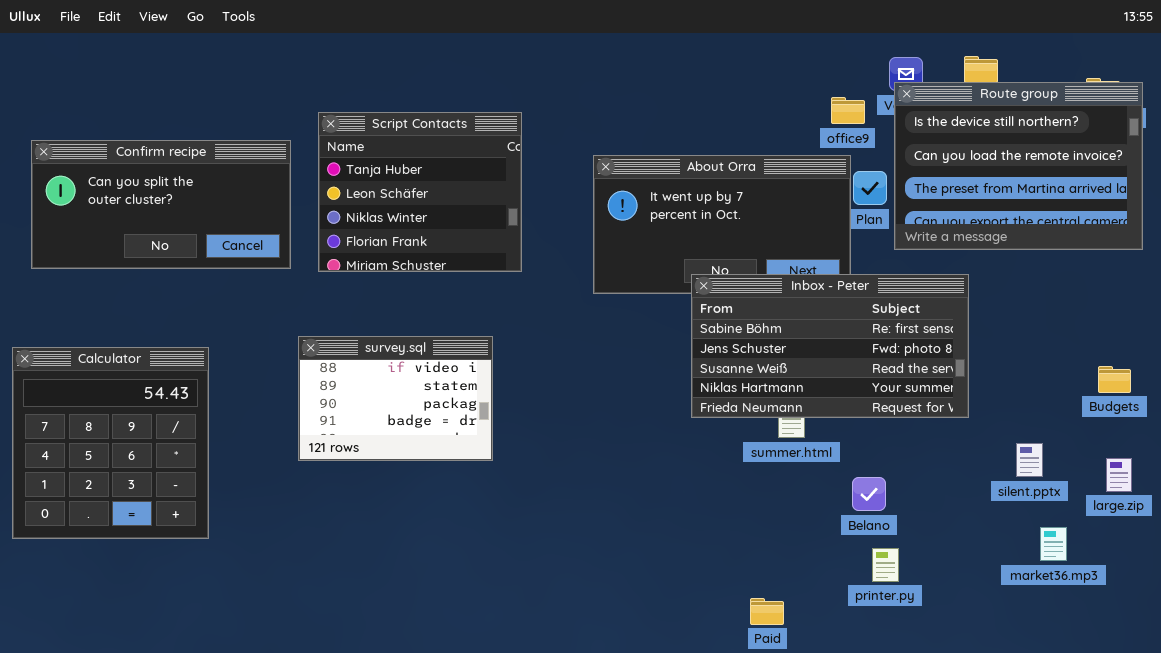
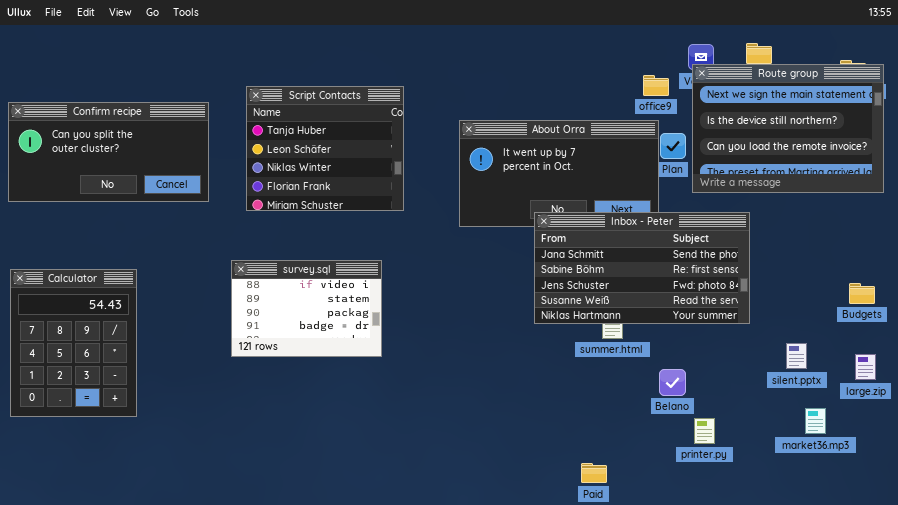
Route group: [894,82,1143,250] -> [692,64,884,193], scrolled up 1 row
Confirm recipe: [31,140,291,269] -> [8,102,209,202], moved
Inbox - Peter: [691,274,969,418] -> [534,212,750,324], scrolled up 1 row
Calculator: [12,347,209,539] -> [10,269,137,417], resized
printer.py: [872,548,899,582] -> [694,418,715,444], moved

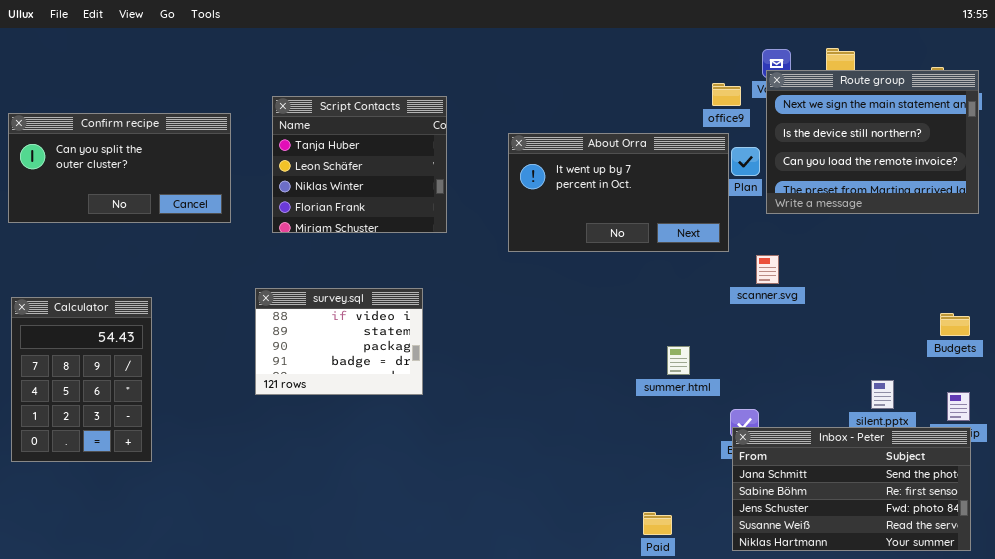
Inbox - Peter: [534,212,750,324] -> [732,427,971,551], moved

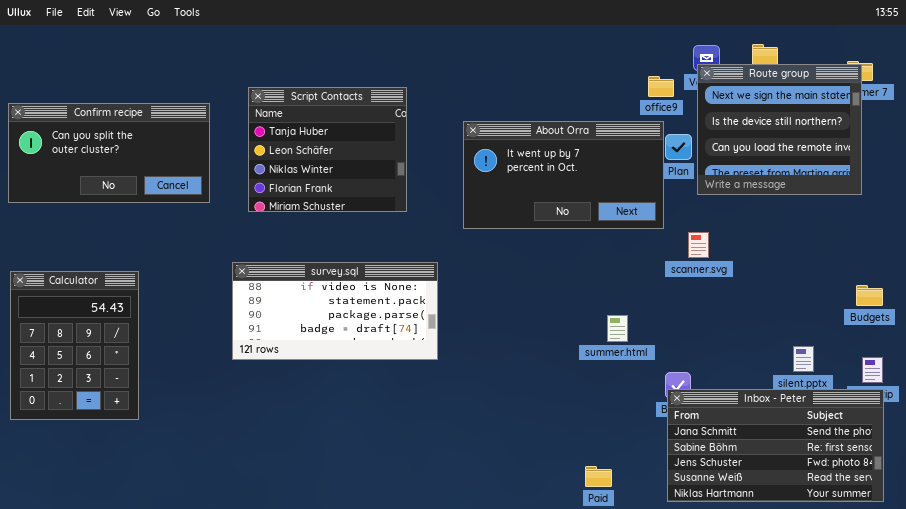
Route group: [766,70,979,214] -> [697,64,862,195], resized
survey.sql: [255,288,423,395] -> [232,262,438,360], resized

